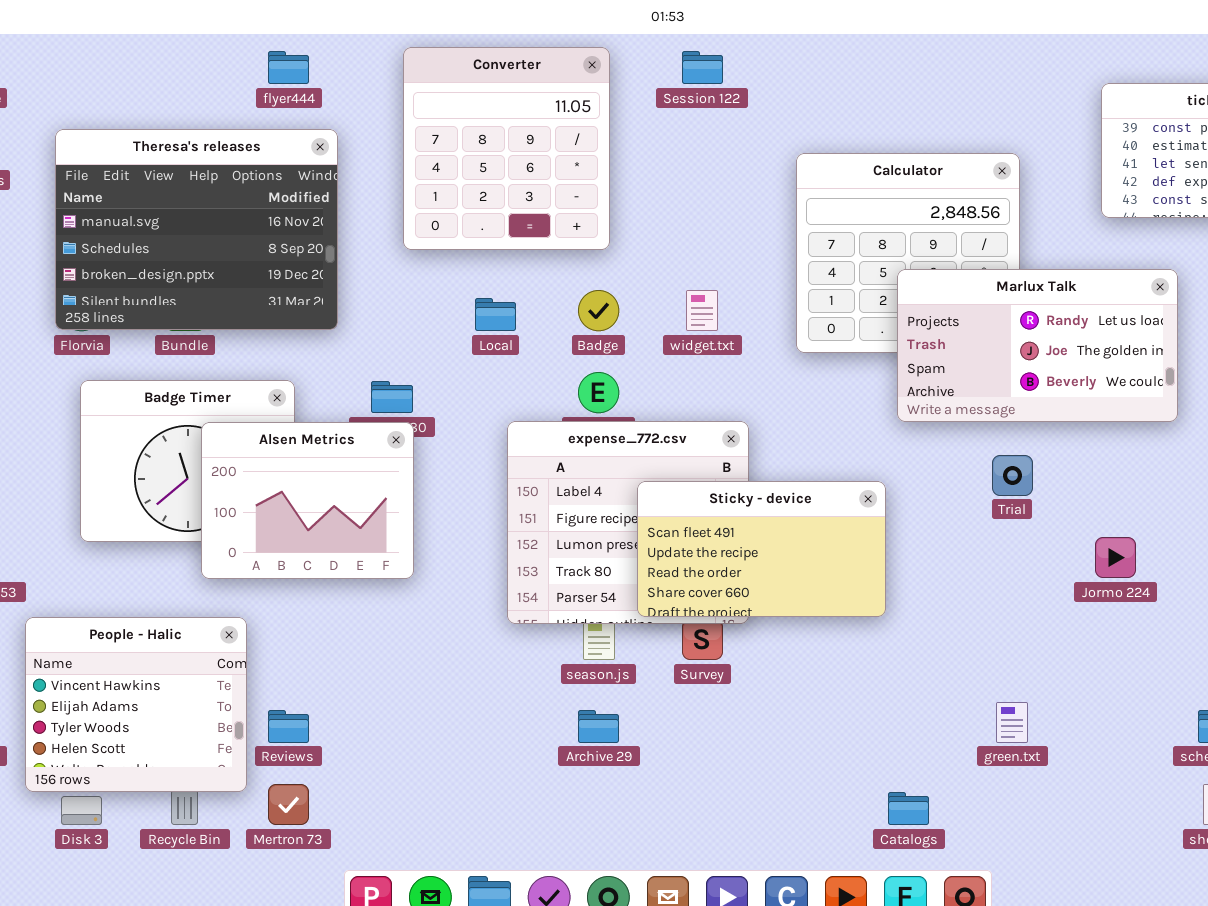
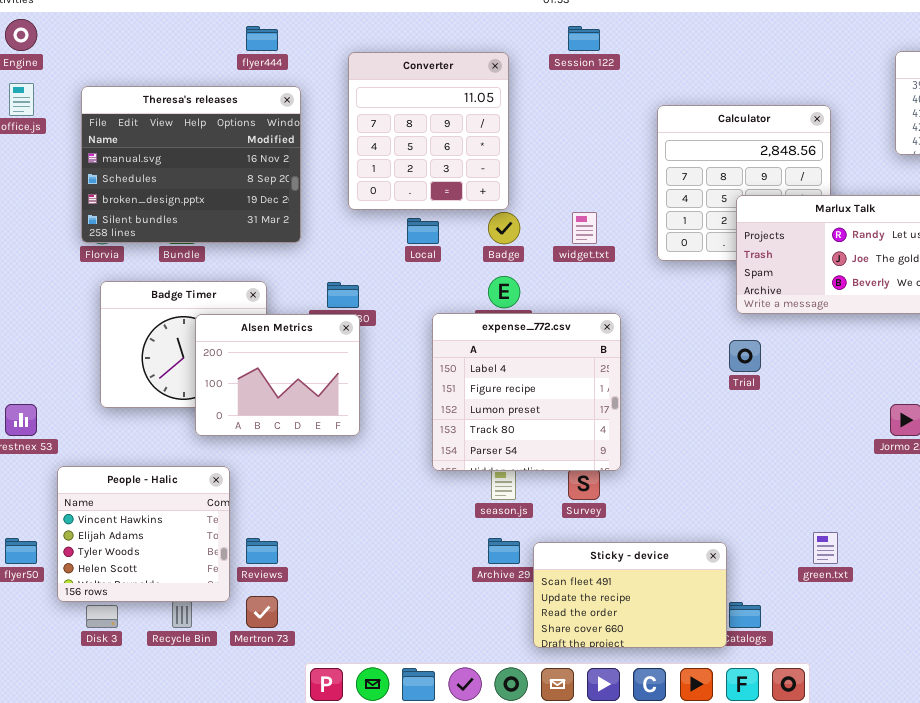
Converter: [403,47,610,250] -> [348,52,509,210], moved
Trial: [992,455,1033,496] -> [729,340,761,372], moved
Sticky - device: [637,481,886,617] -> [533,542,727,648], moved

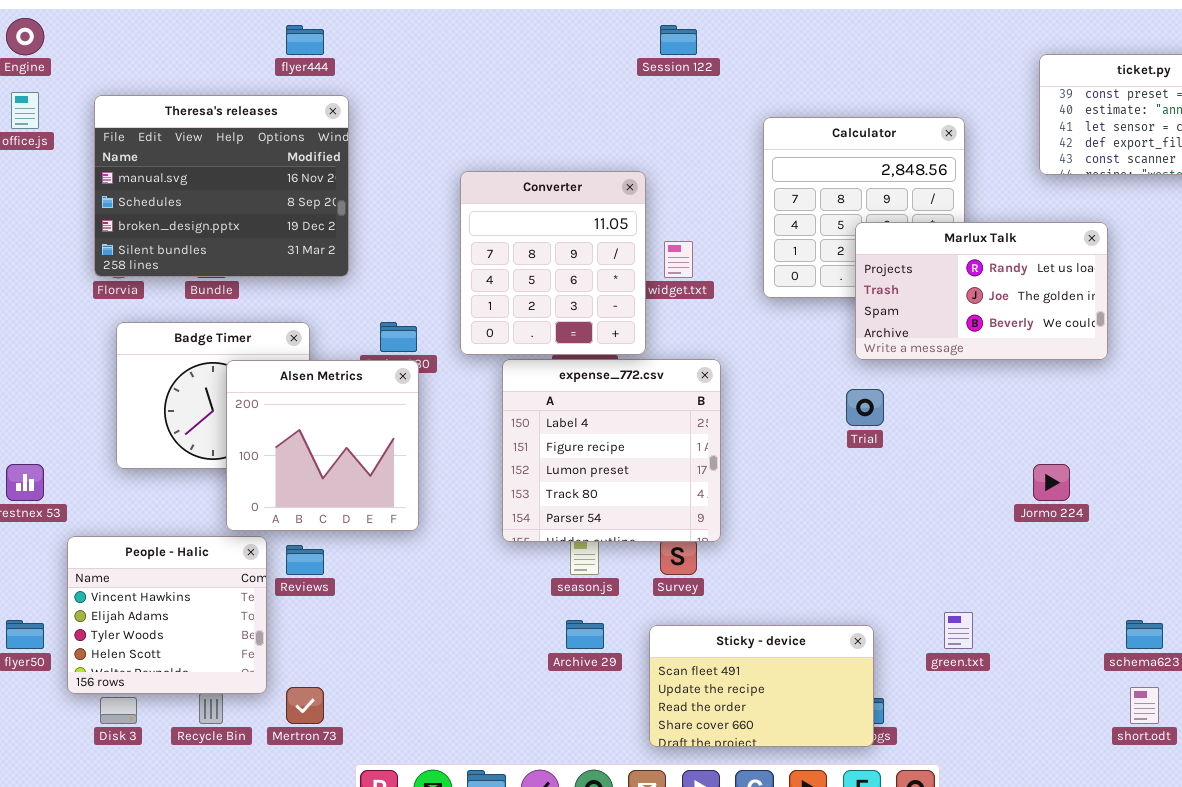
Converter: [348,52,509,210] -> [460,171,646,355], moved
Alsen Metrics: [195,314,360,436] -> [226,360,419,531], resized
Reviews: [246,538,278,564] -> [286,545,324,575], moved
Sticky - device: [533,542,727,648] -> [649,625,874,747], moved

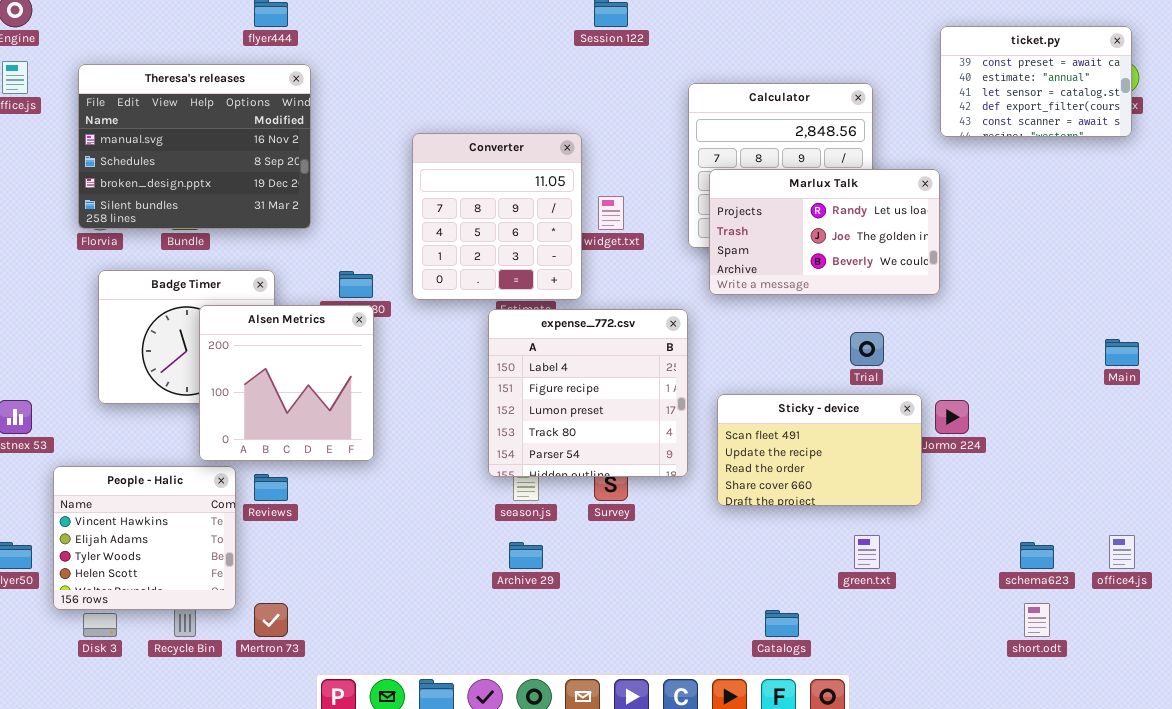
Marlux Talk: [855,222,1108,360] -> [709,169,940,295], moved
expense_772.csv: [502,359,721,542] -> [488,309,688,477], moved
Trial: [846,389,884,426] -> [850,332,884,366], moved
Sticky - device: [649,625,874,747] -> [717,394,922,506], moved

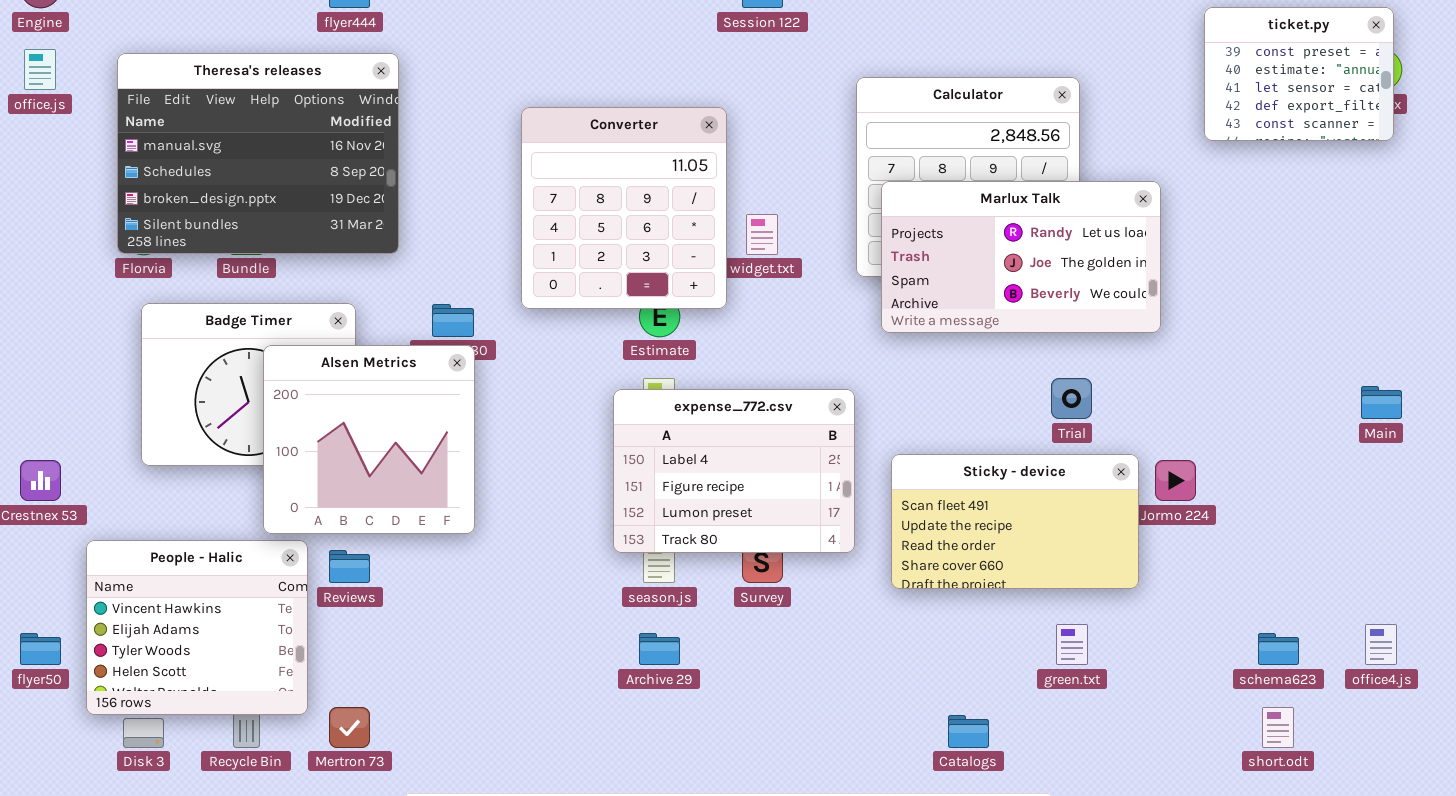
ticket.py: [940,26,1132,137] -> [1204,7,1394,141], resized
Converter: [412,133,582,300] -> [521,107,727,309], moved
expense_772.csv: [488,309,688,477] -> [613,389,855,553], resized

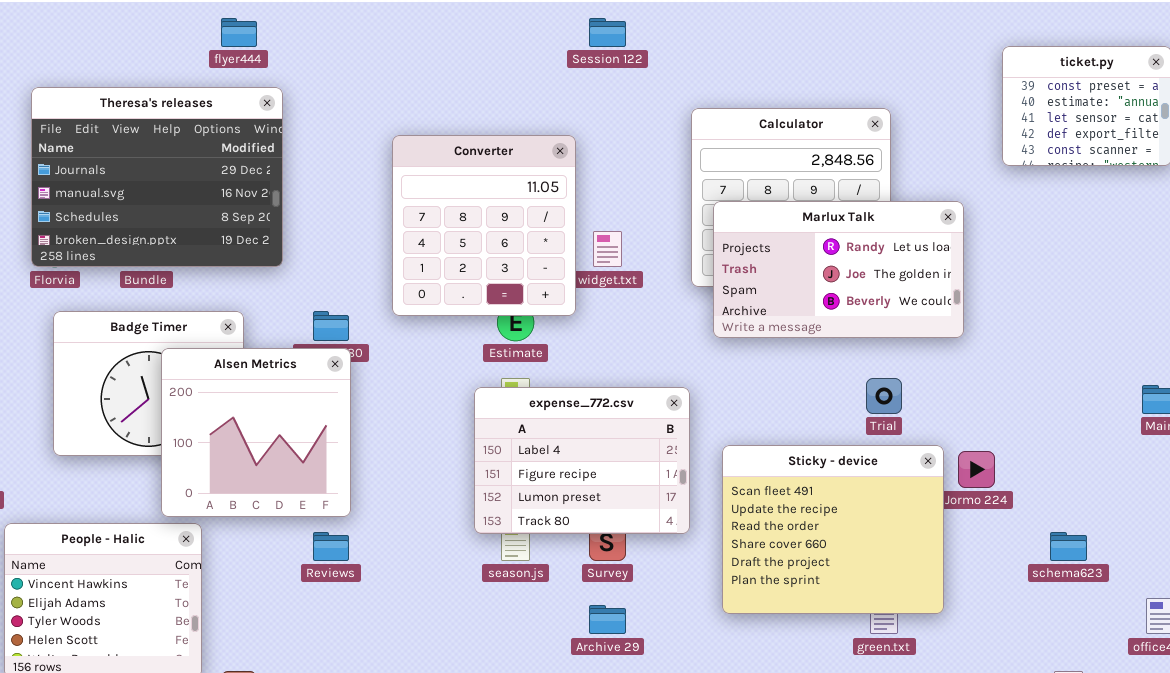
Theresa's releases: [117,53,399,254] -> [31,87,283,267], scrolled up 1 row
Sticky - device: [891,454,1139,589] -> [722,445,944,614], resized
Reviews: [329,550,370,583] -> [313,532,349,561], moved
Archive 29: [639,633,680,665] -> [589,605,626,634], moved
schema623: [1258,633,1299,665] -> [1050,532,1087,561], moved

